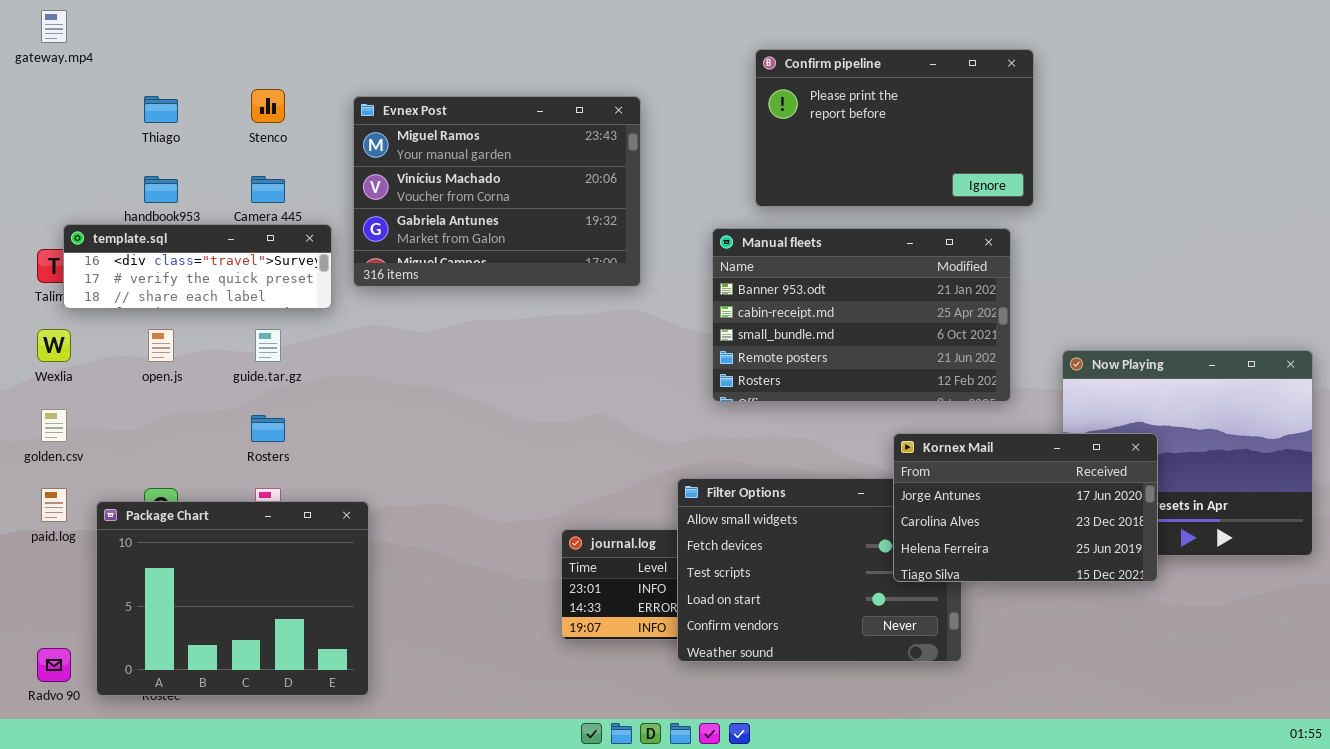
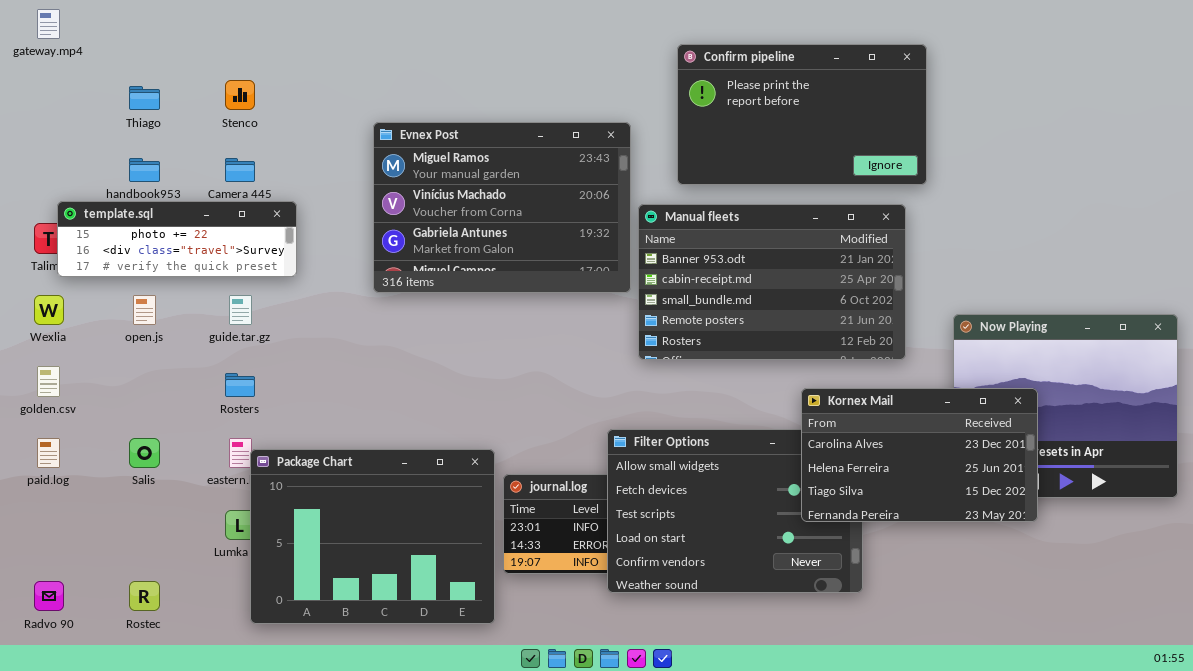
Evnex Post: [353,96,641,287] -> [373,122,631,293], moved
template.sql: [63,224,332,309] -> [57,201,297,277], scrolled up 1 row
Kornex Mail: [893,433,1158,582] -> [801,388,1038,522], scrolled down 1 row
Package Chart: [96,501,369,696] -> [250,449,495,624], moved

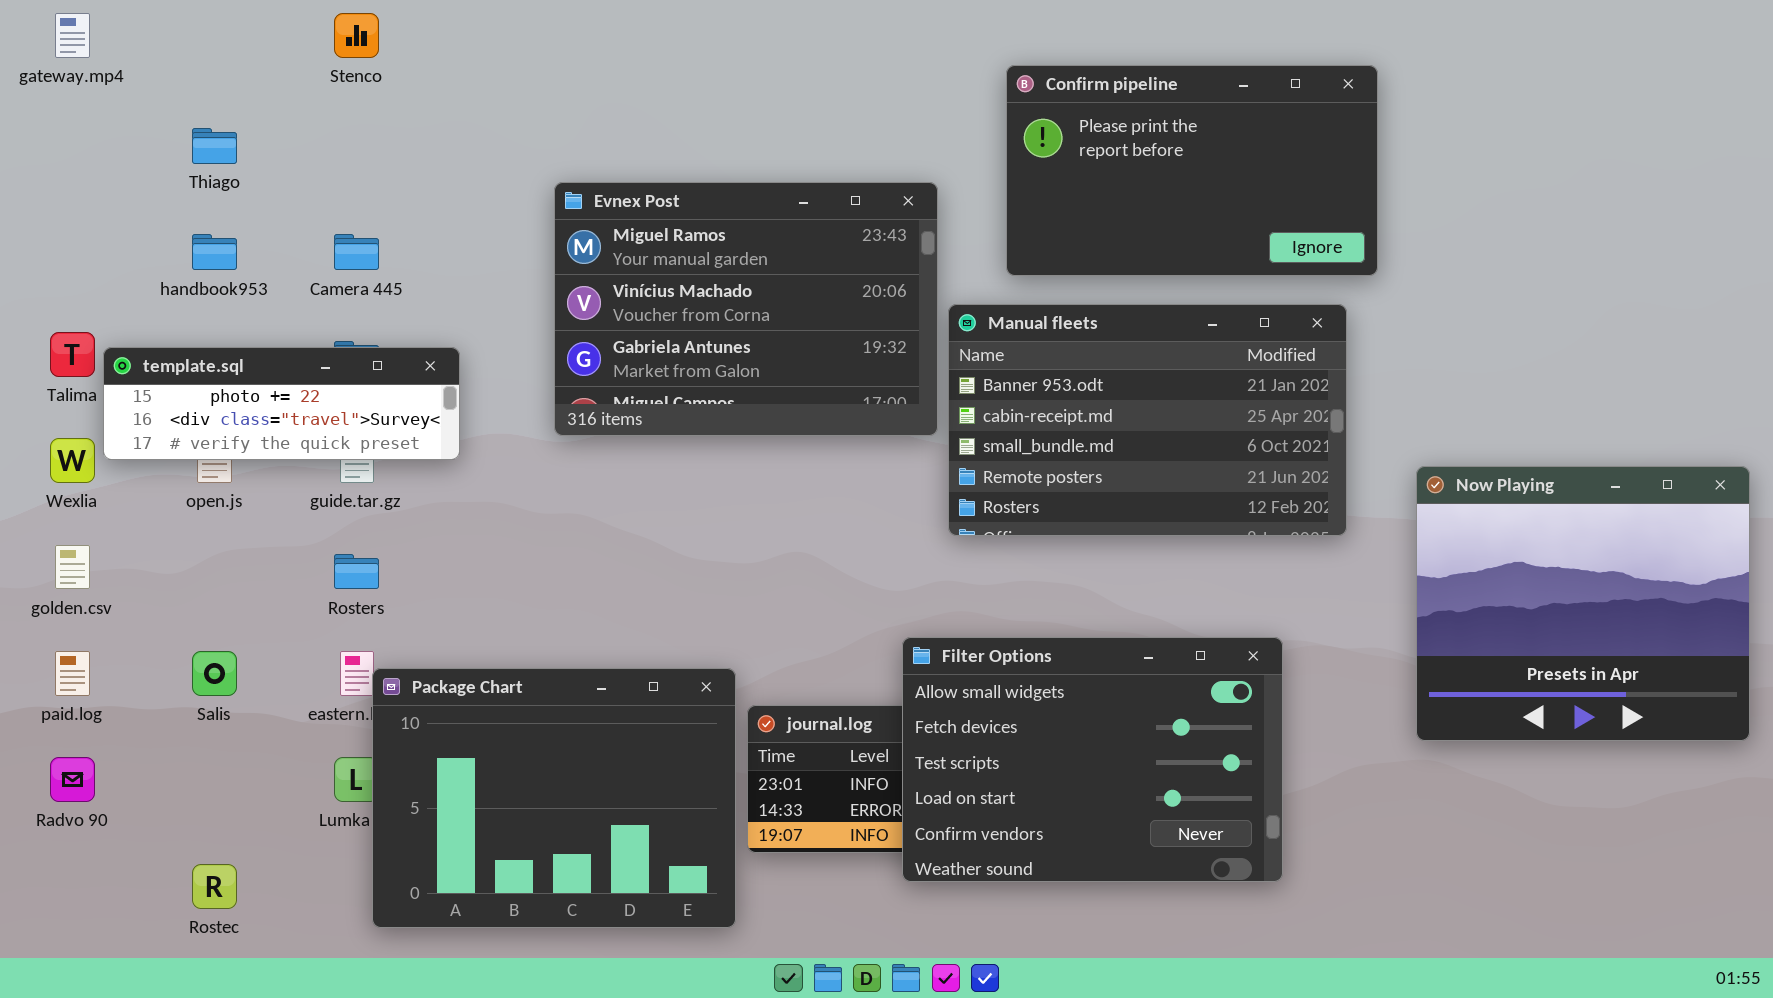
Stenco: [225,80,255,110] -> [334,13,379,58], moved
template.sql: [57,201,297,277] -> [103,347,460,460], moved
Kornex Mail: [801,388,1038,522] -> none, closed
Radvo 90: [34,581,64,611] -> [50,757,95,802], moved

